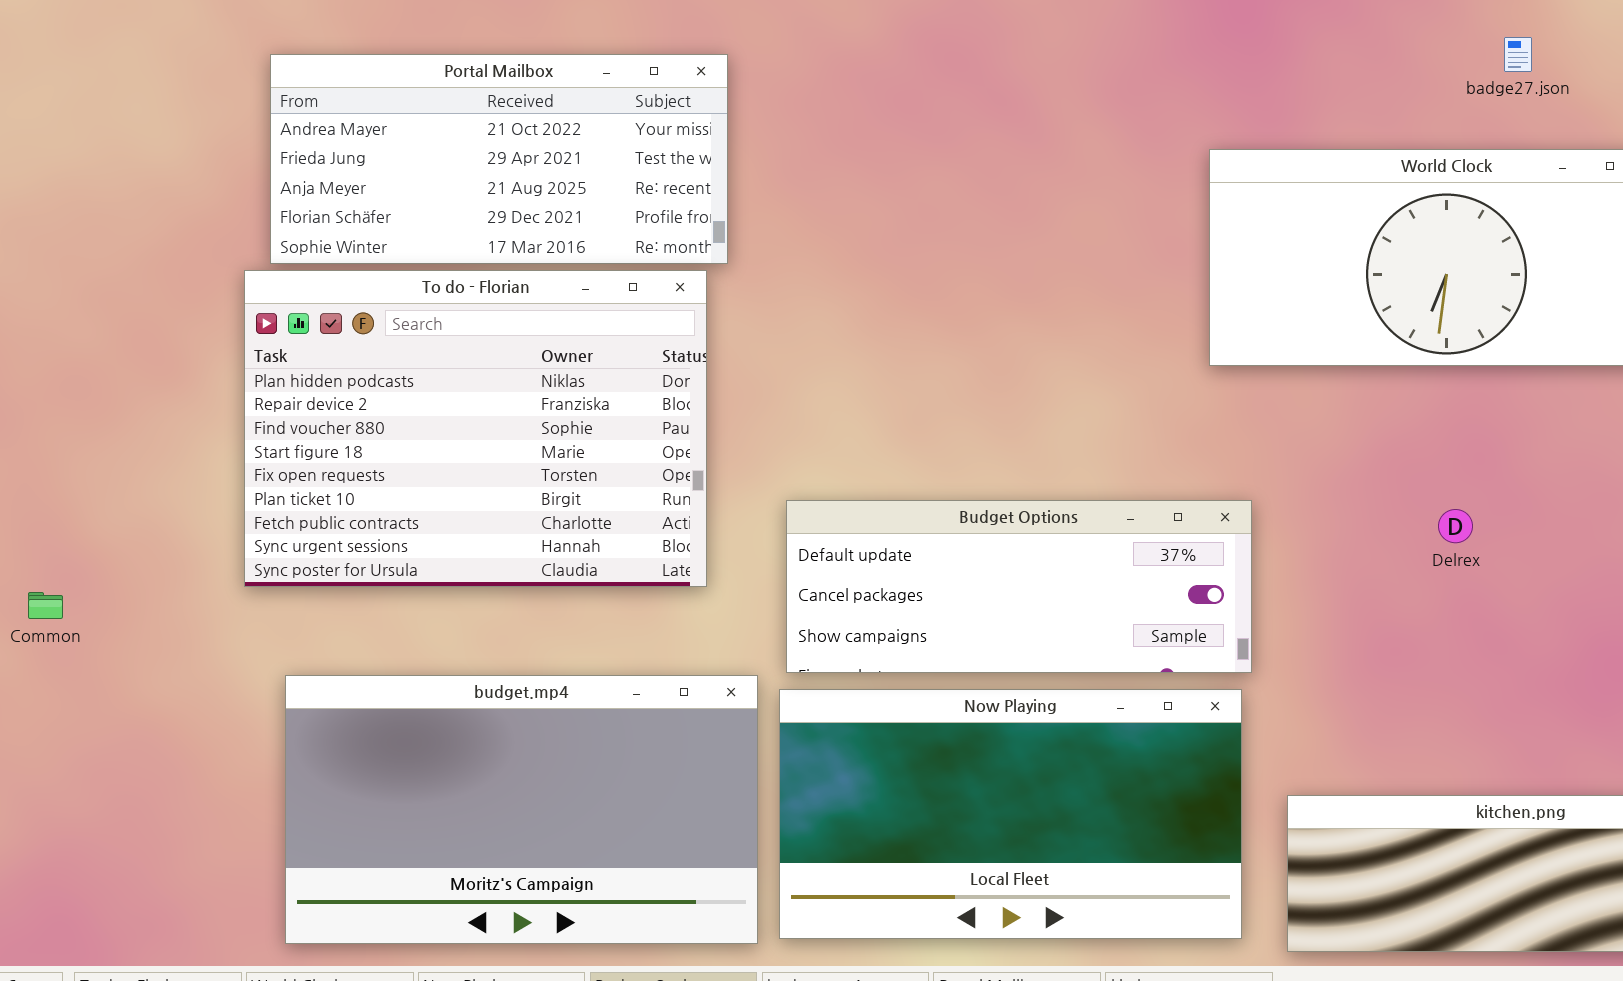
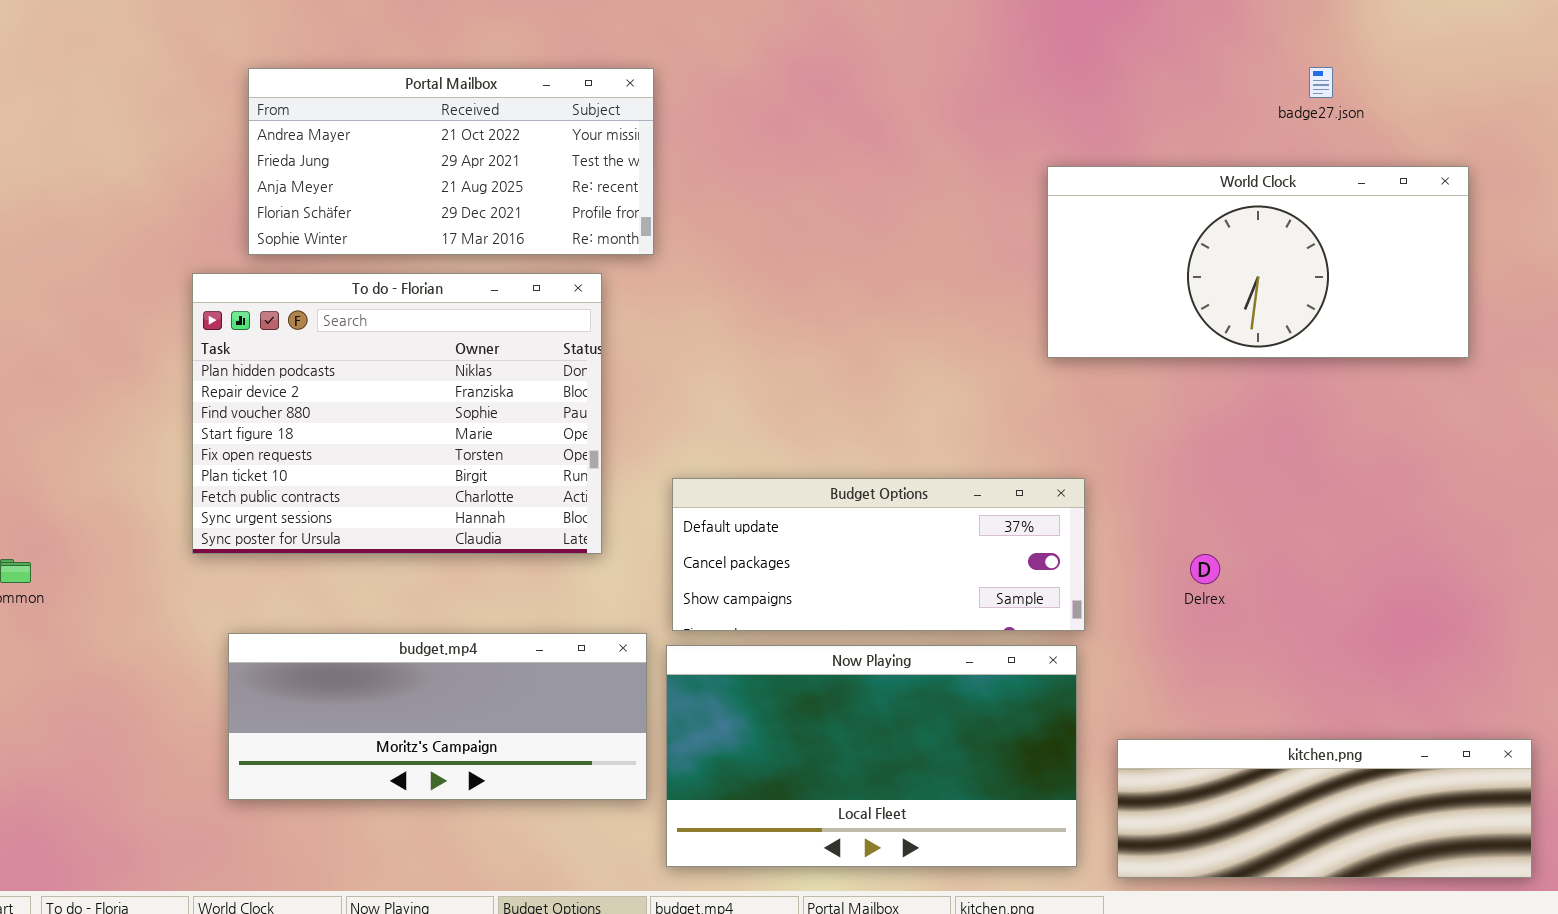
Portal Mailbox: [270,54,728,264] -> [248,68,654,255], moved
Delrex: [1438,509,1473,543] -> [1190,554,1220,584], moved
budget.mp4: [285,675,758,944] -> [228,633,647,800], resized

